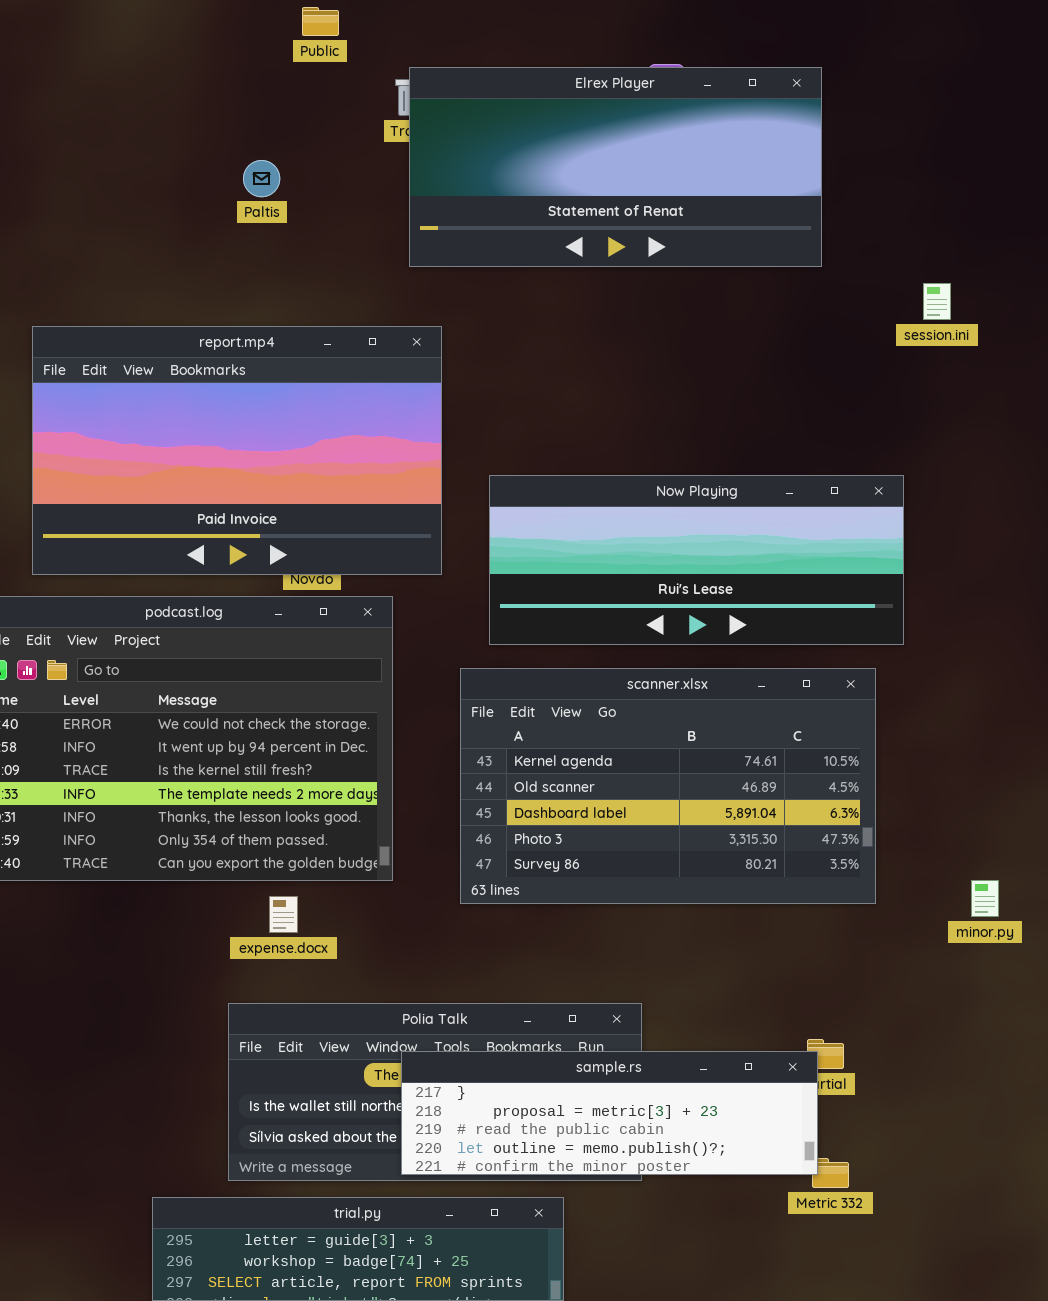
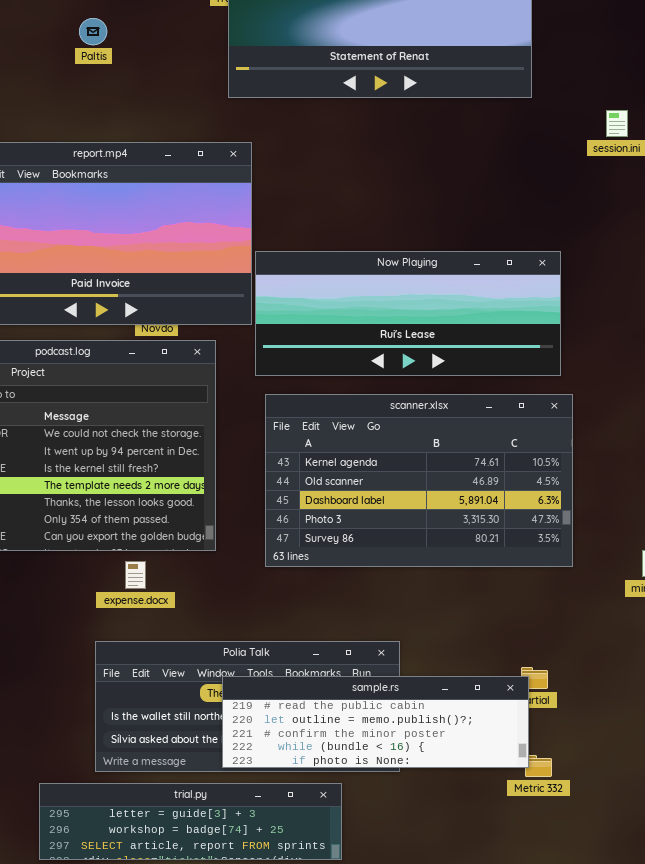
Paltis: [243,160,280,197] -> [79,18,107,45], moved
Now Playing: [489,475,904,645] -> [255,251,561,376], moved
sample.rs: [401,1051,818,1175] -> [222,676,529,768], scrolled down 2 rows

